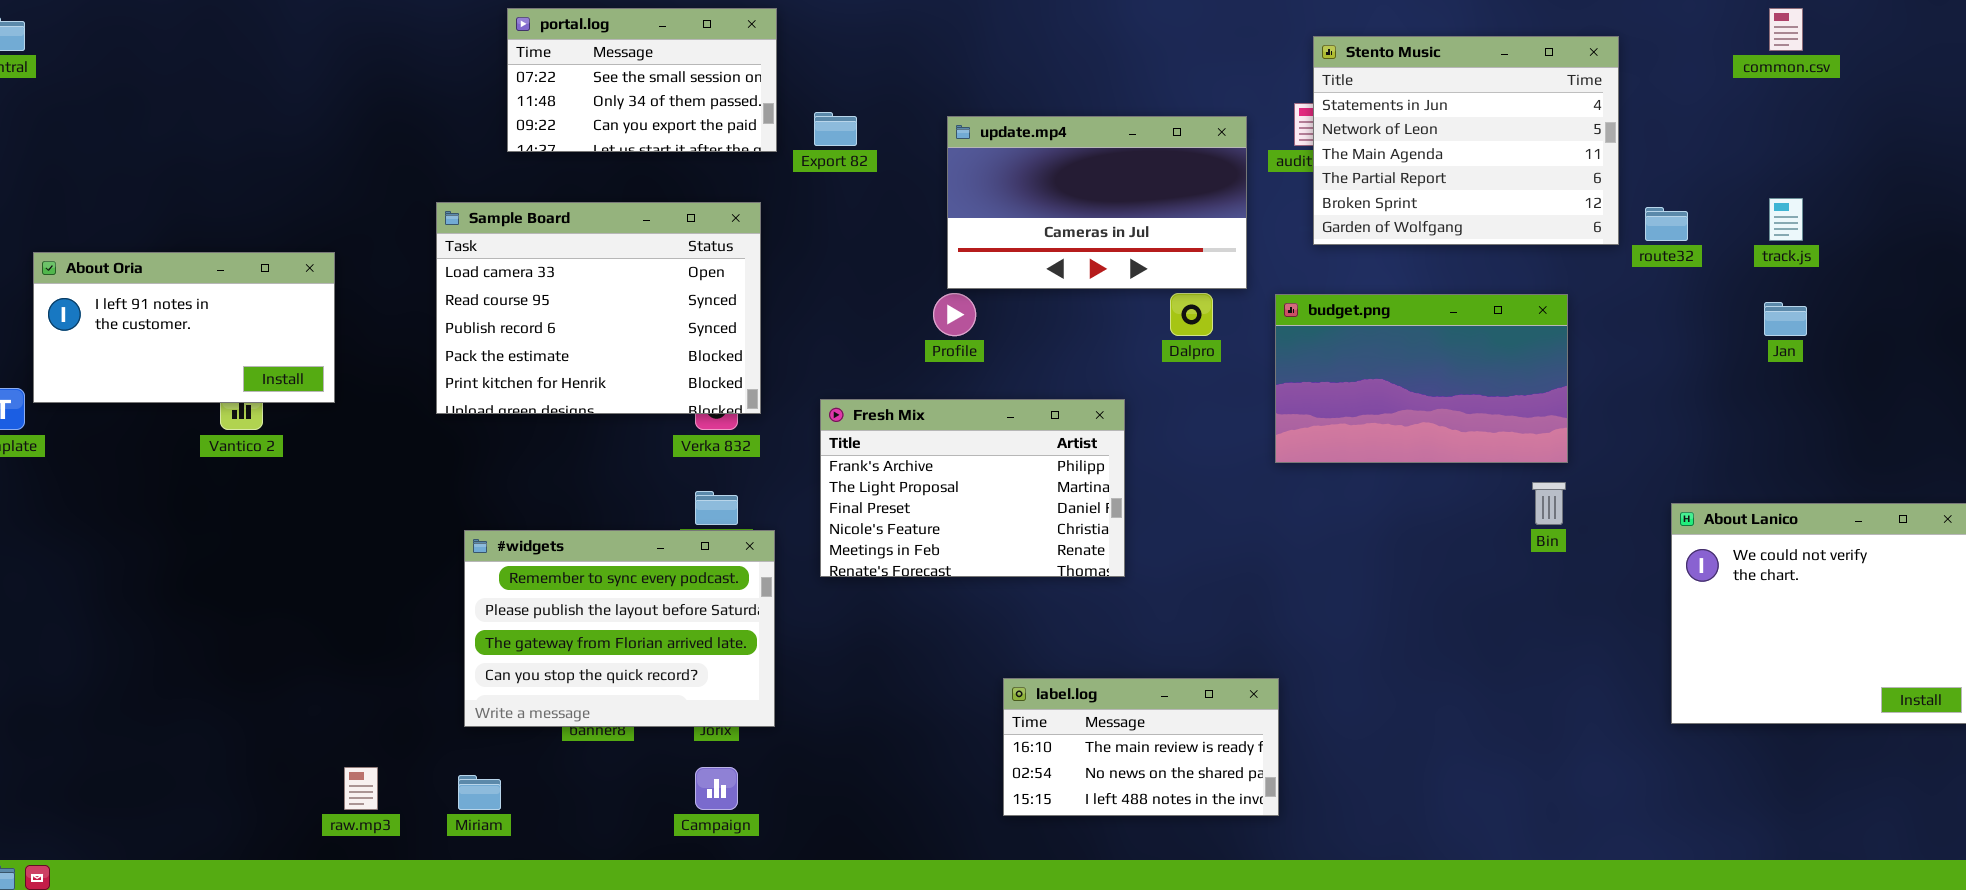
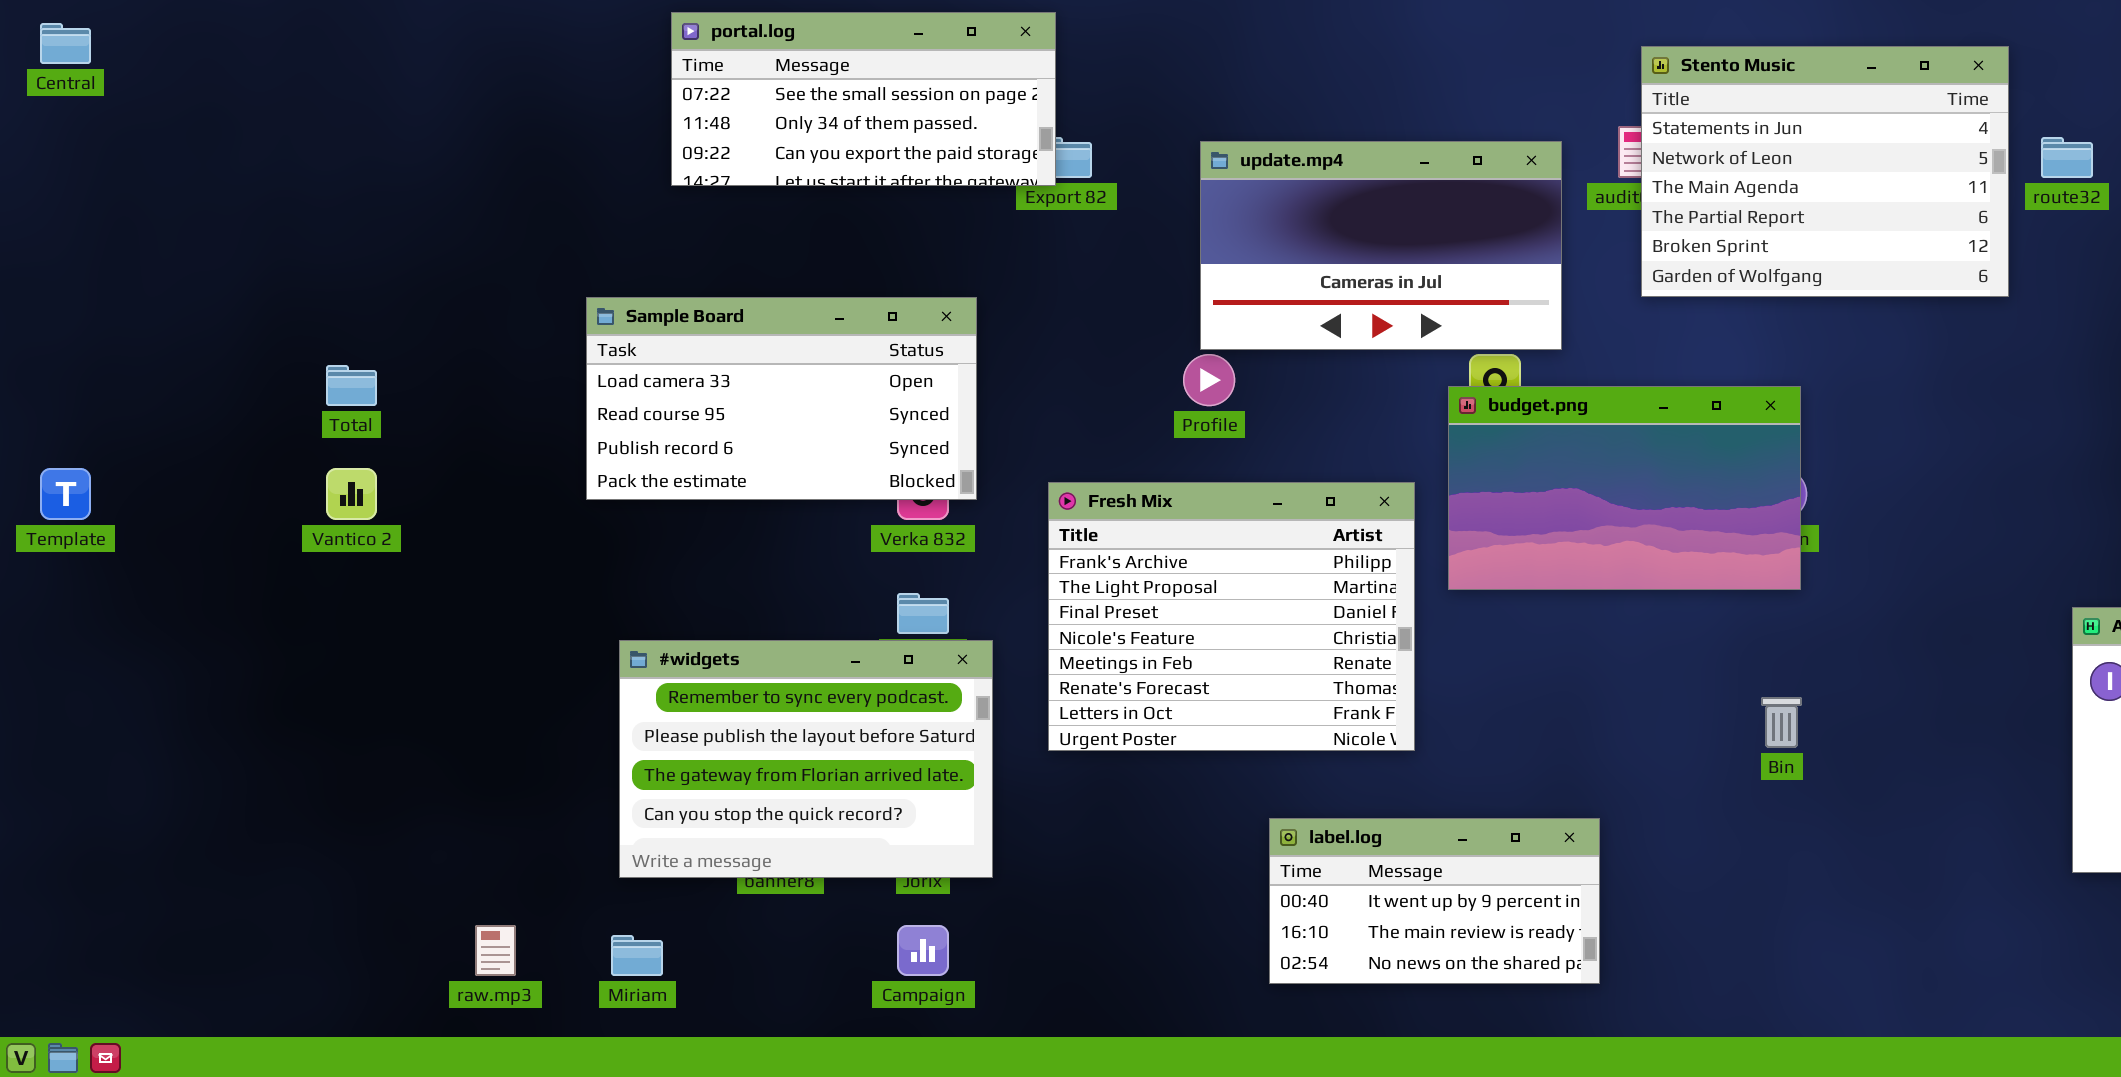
portal.log: [507,8,777,152] -> [671,12,1056,186], resized
Sample Board: [436,202,761,414] -> [586,297,977,500], resized
route32: [1645,207,1688,241] -> [2041,137,2093,178], moved
About Oria: [33,252,335,403] -> none, closed
budget.png: [1275,294,1568,463] -> [1448,386,1801,590], moved
Fresh Mix: [820,399,1125,577] -> [1048,482,1415,751], resized
Bin: [1532,482,1566,525] -> [1761,697,1802,748], moved
label.log: [1003,678,1279,816] -> [1269,818,1600,984], scrolled up 1 row

